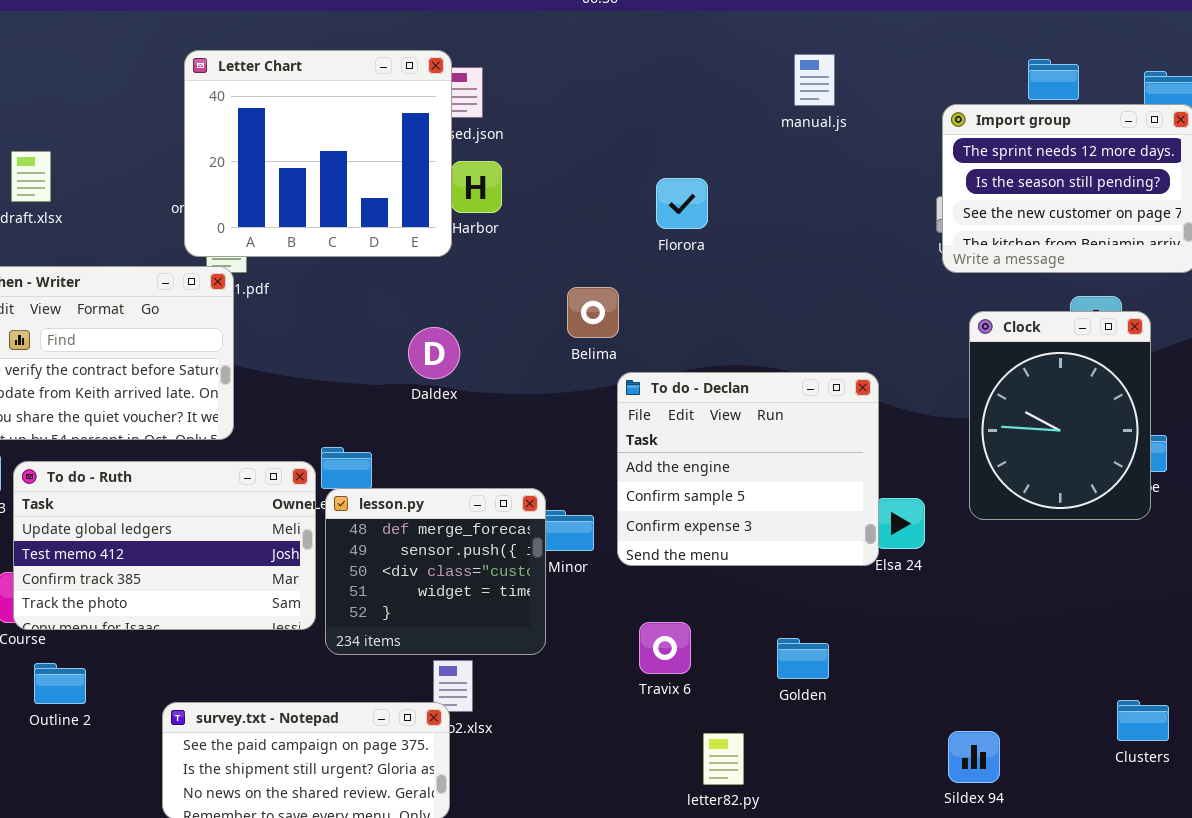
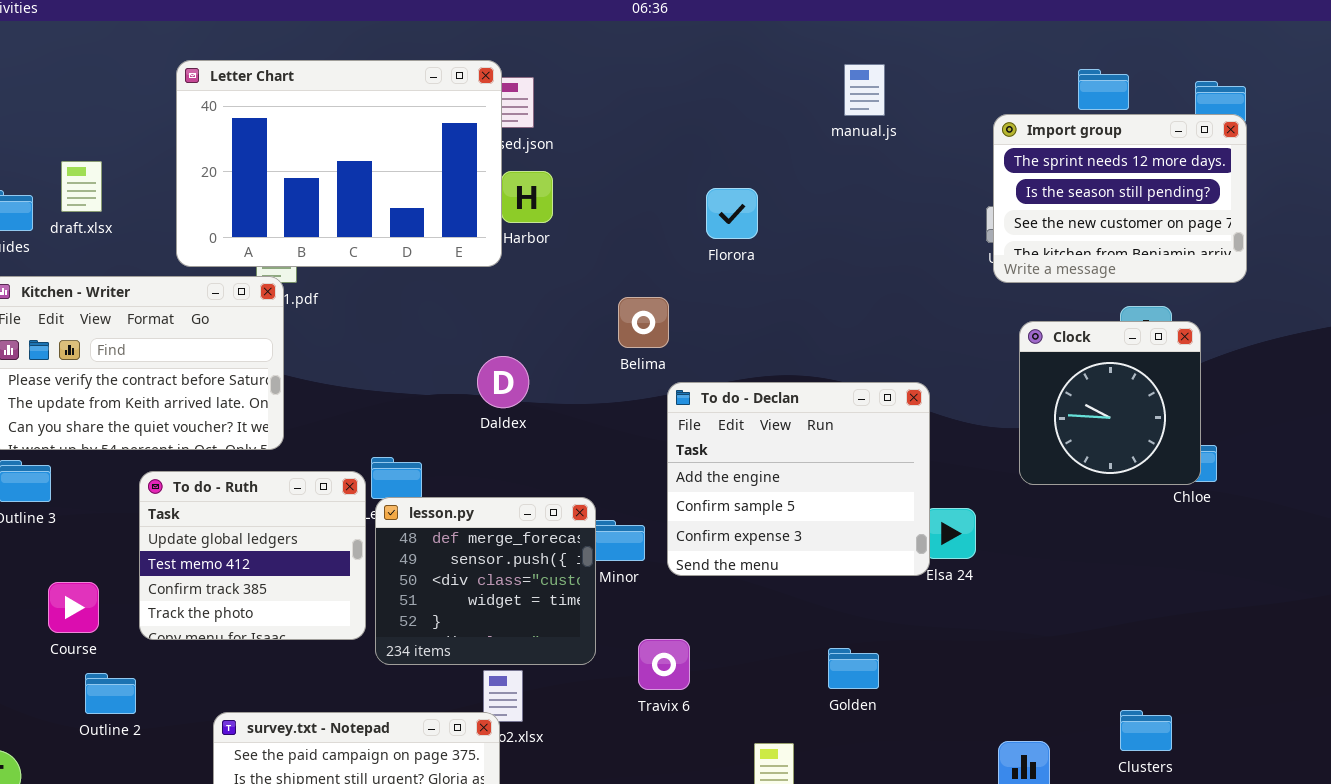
Letter Chart: [184,50,452,257] -> [176,60,502,267], resized
Clock: [969,311,1151,520] -> [1019,321,1201,485], resized
Daldex: [408,327,460,379] -> [477,356,529,408], moved
To do - Ruth: [13,461,316,630] -> [139,471,366,640], resized
Travix 6: [639,622,691,674] -> [638,639,690,690], moved
Clusters: [1117,700,1169,741] -> [1120,710,1172,751], moved

